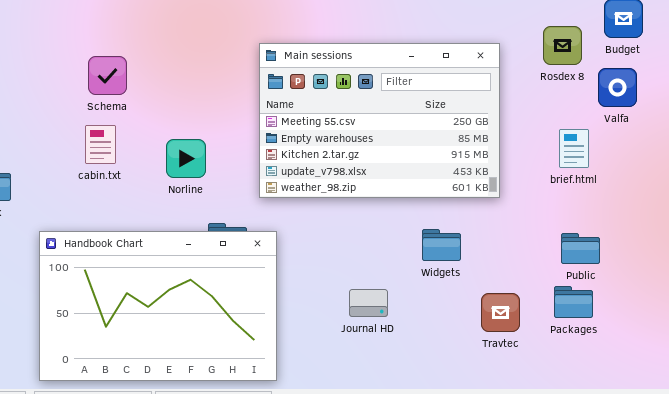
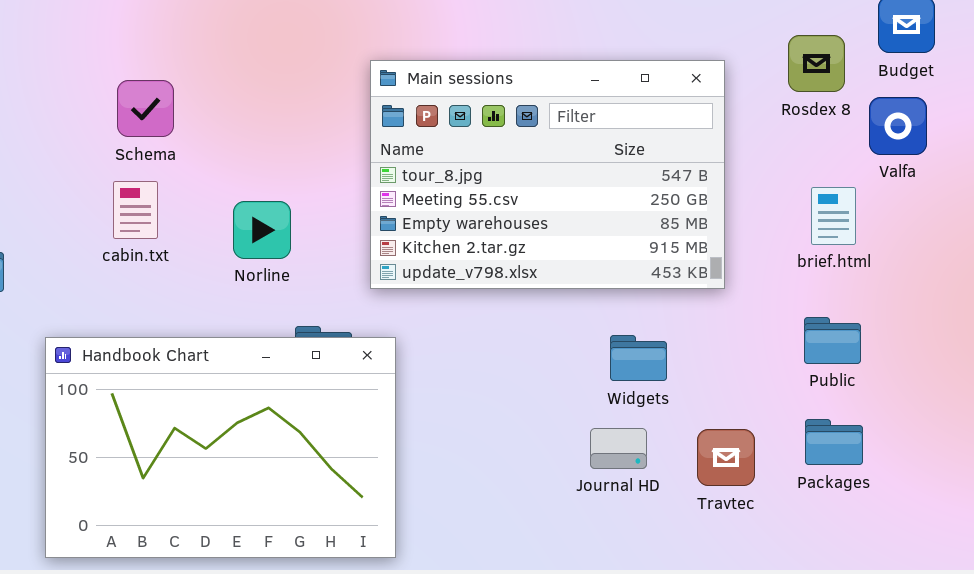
Main sessions: [259,43,500,198] -> [370,60,725,289], scrolled up 1 row
Public: [561,233,600,264] -> [804,317,861,364], moved
Journal HD: [349,289,388,317] -> [590,428,647,469], moved

